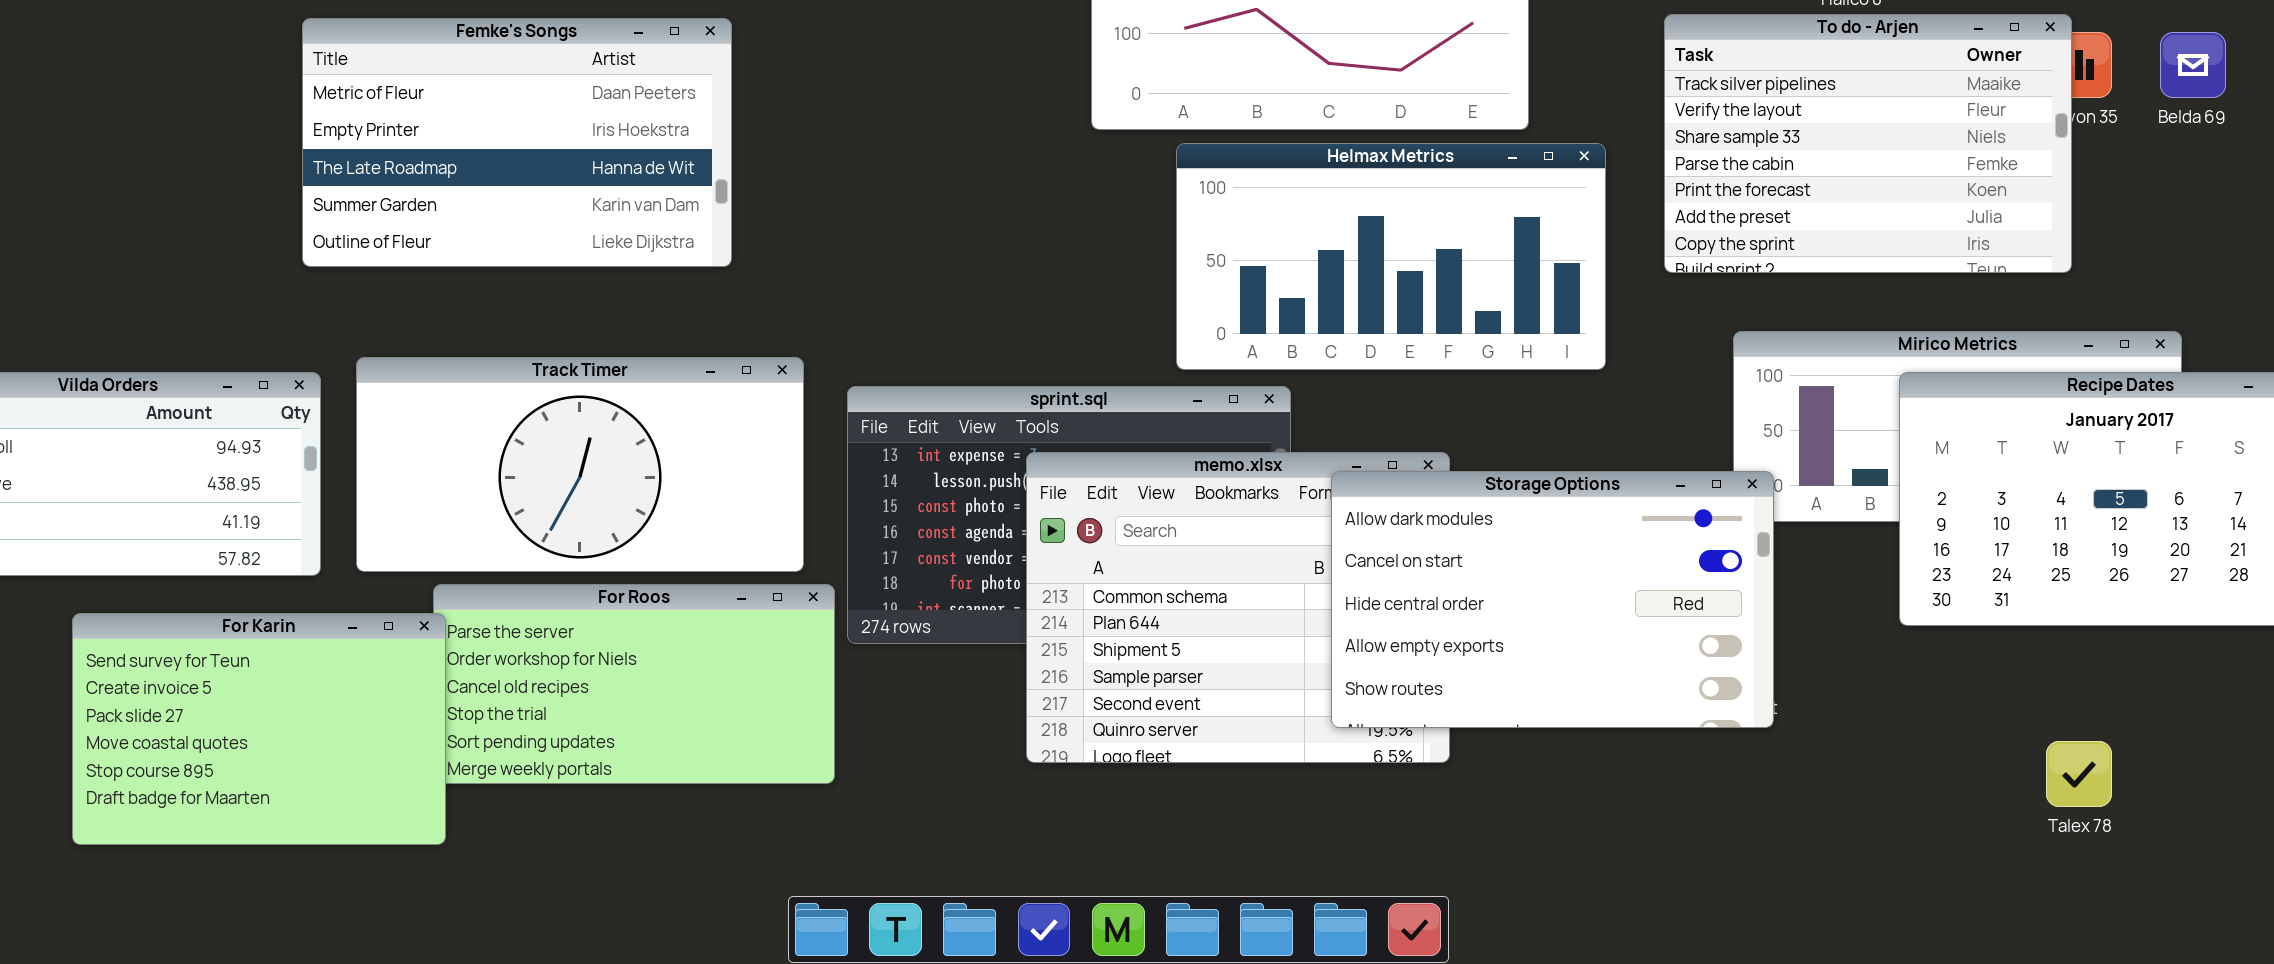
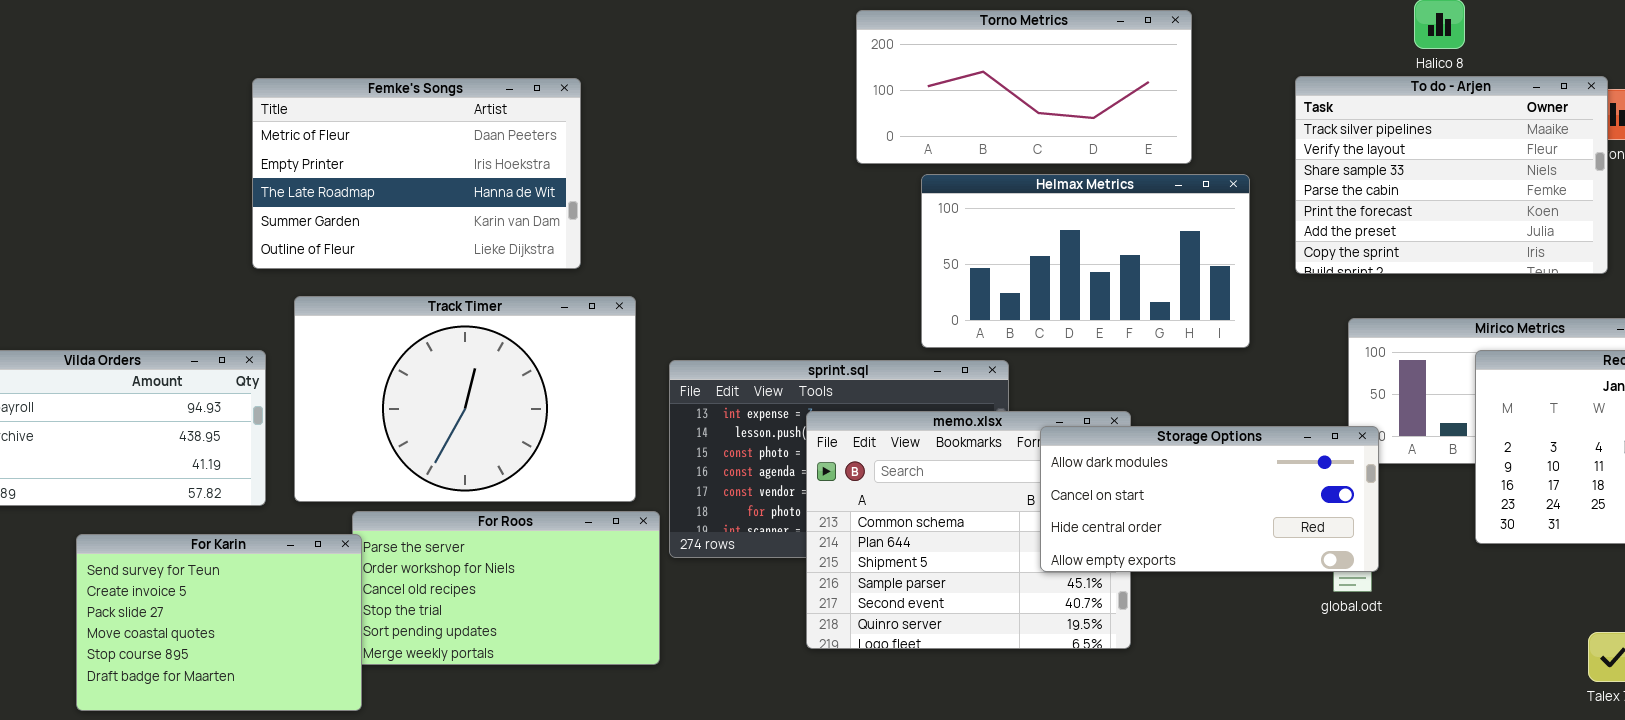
Track Timer: [356,357,804,572] -> [294,296,636,502], resized
Storage Options: [1331,471,1774,728] -> [1040,426,1379,572], resized

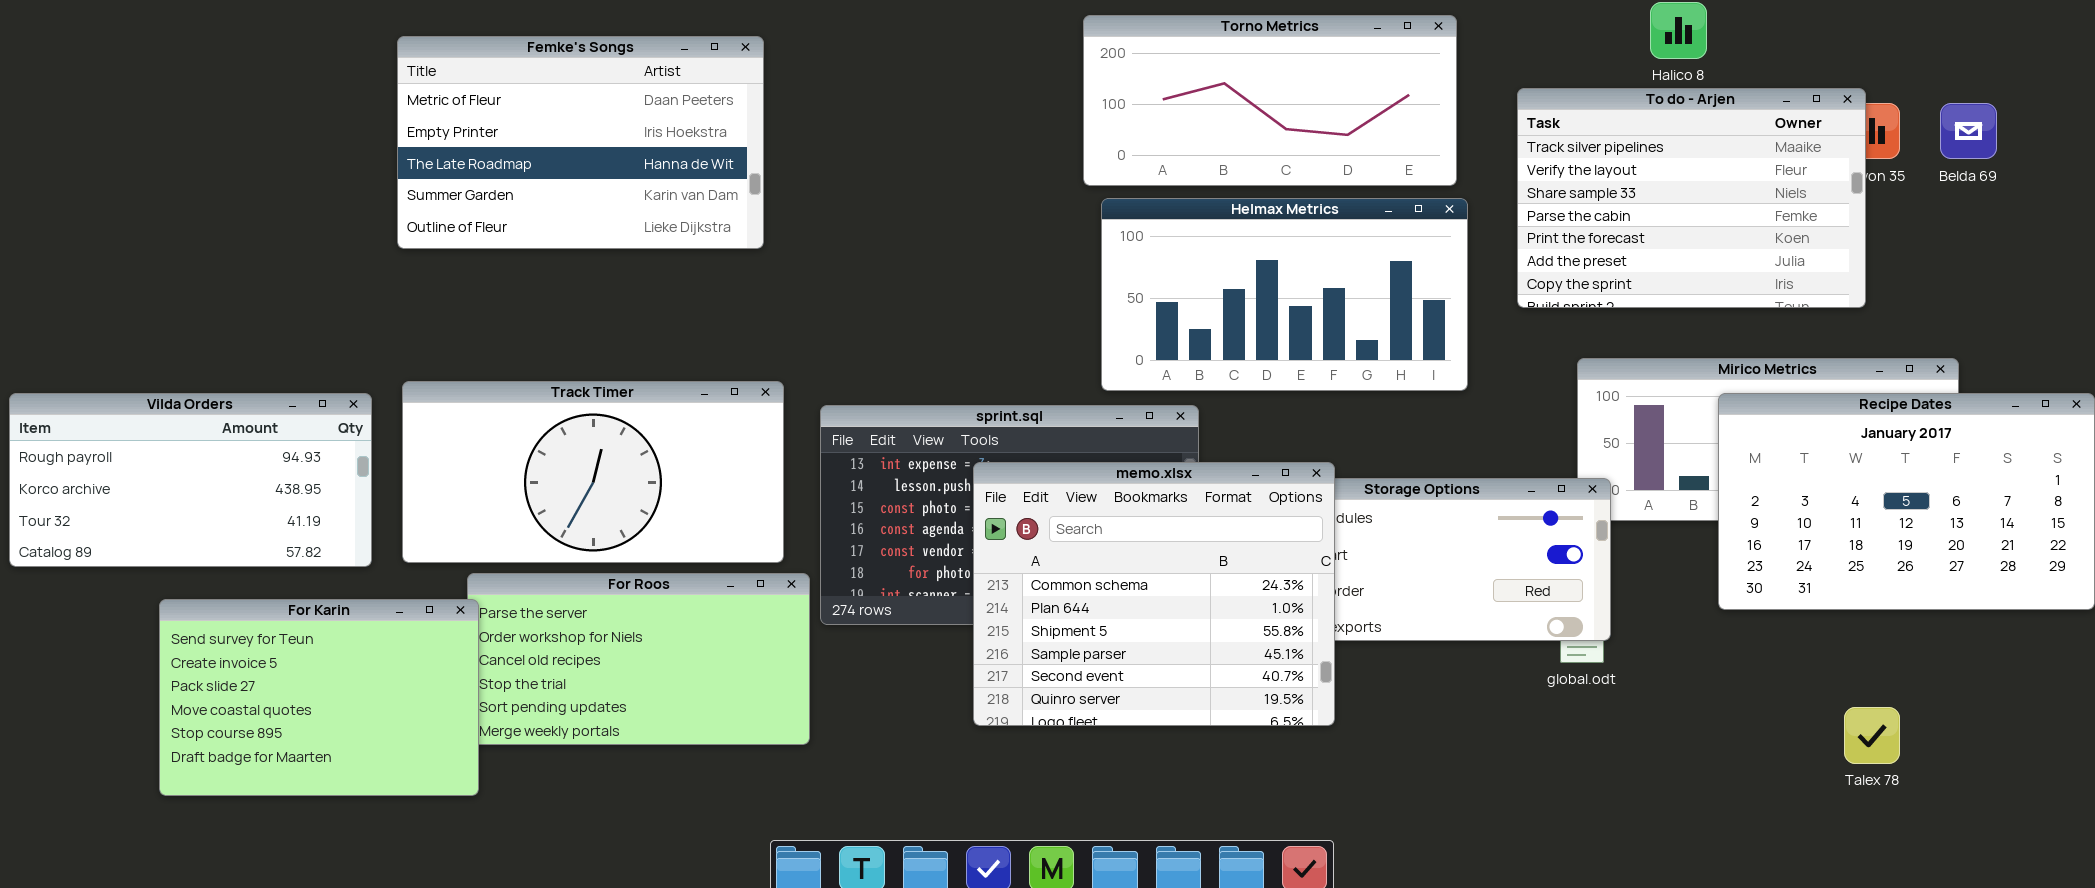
Torno Metrics: [856,10,1192,164] -> [1083,15,1457,186], moved
Femke's Songs: [252,78,581,269] -> [397,36,764,249], moved
Track Timer: [294,296,636,502] -> [402,381,784,563], resized
memo.xlsx: [806,411,1131,649] -> [973,462,1335,726], raised

